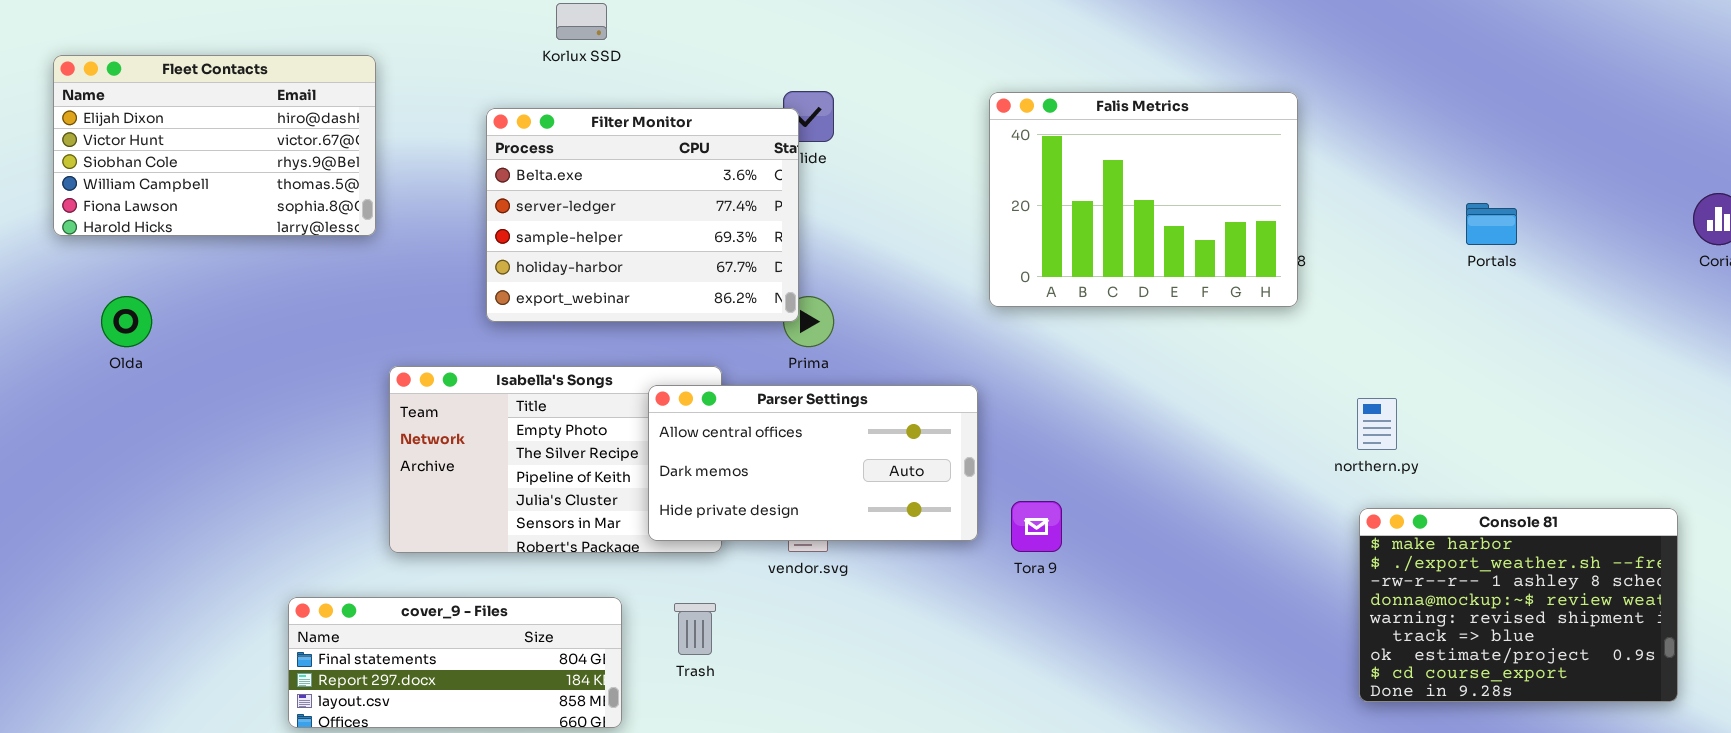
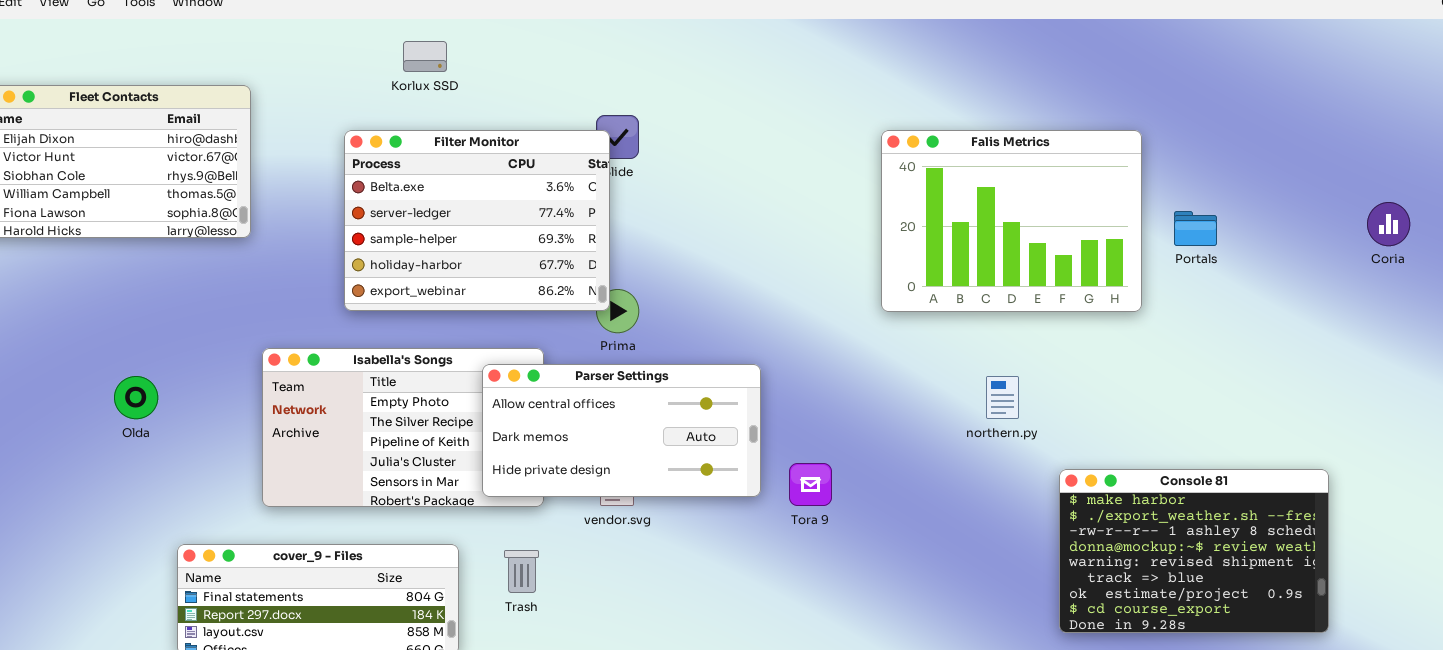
Falis Metrics: [989,92,1298,307] -> [881,130,1142,312], moved
Olda: [101,296,152,347] -> [114,376,158,419], moved
northern.py: [1357,398,1397,450] -> [986,376,1019,419], moved
Console 81: [1359,508,1678,702] -> [1059,469,1329,633], moved

